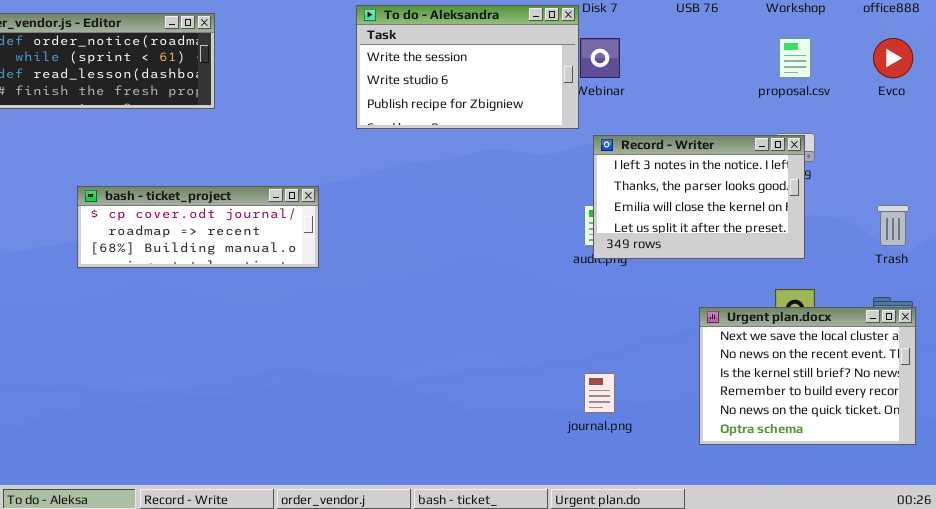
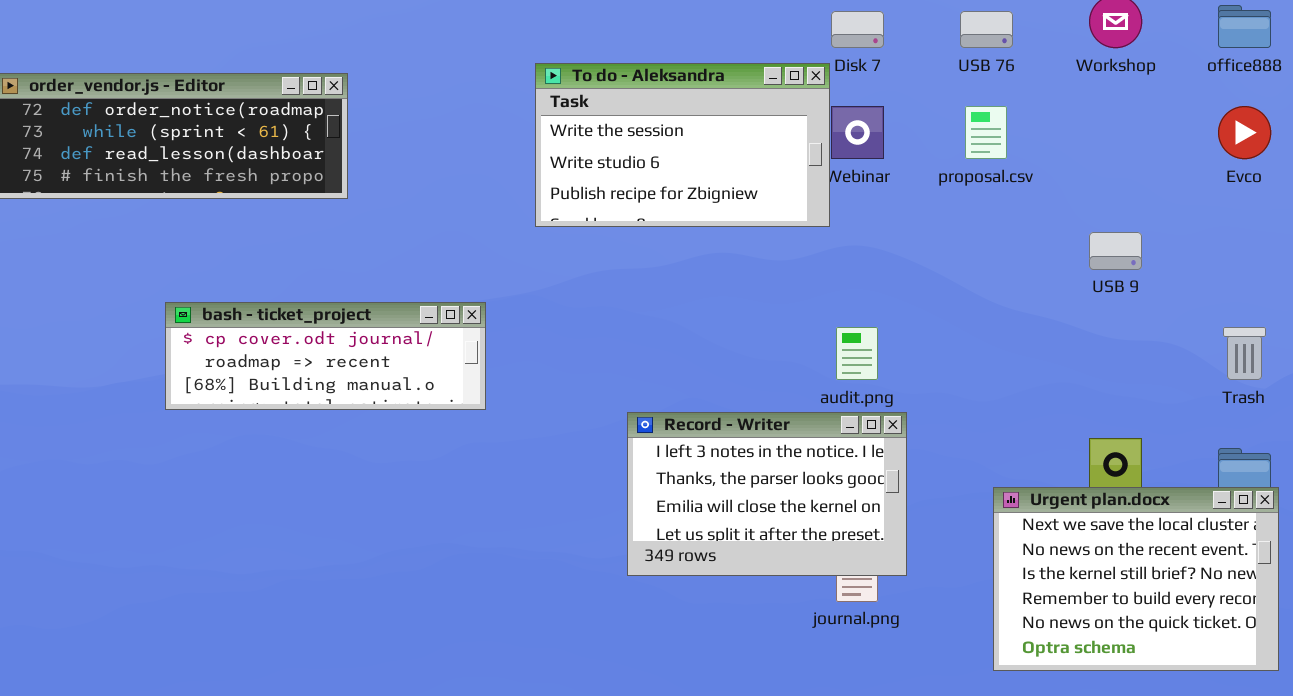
proposal.csv: [779,38,811,78] -> [965,106,1007,159], moved
Record - Writer: [593,135,805,259] -> [627,412,907,576], moved
Urgent plan.docx: [699,307,916,445] -> [993,487,1279,671], moved

